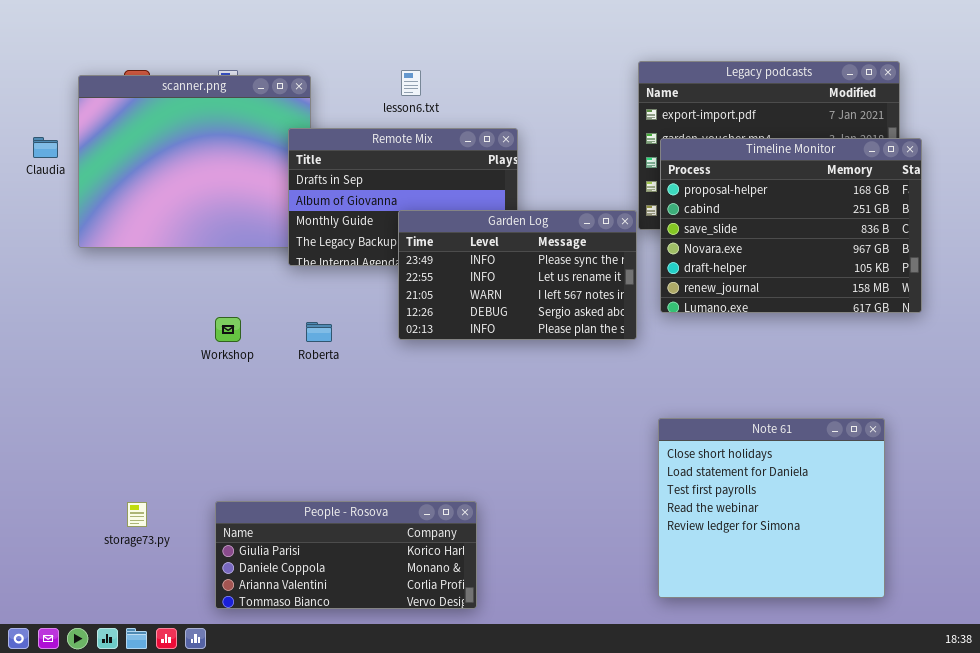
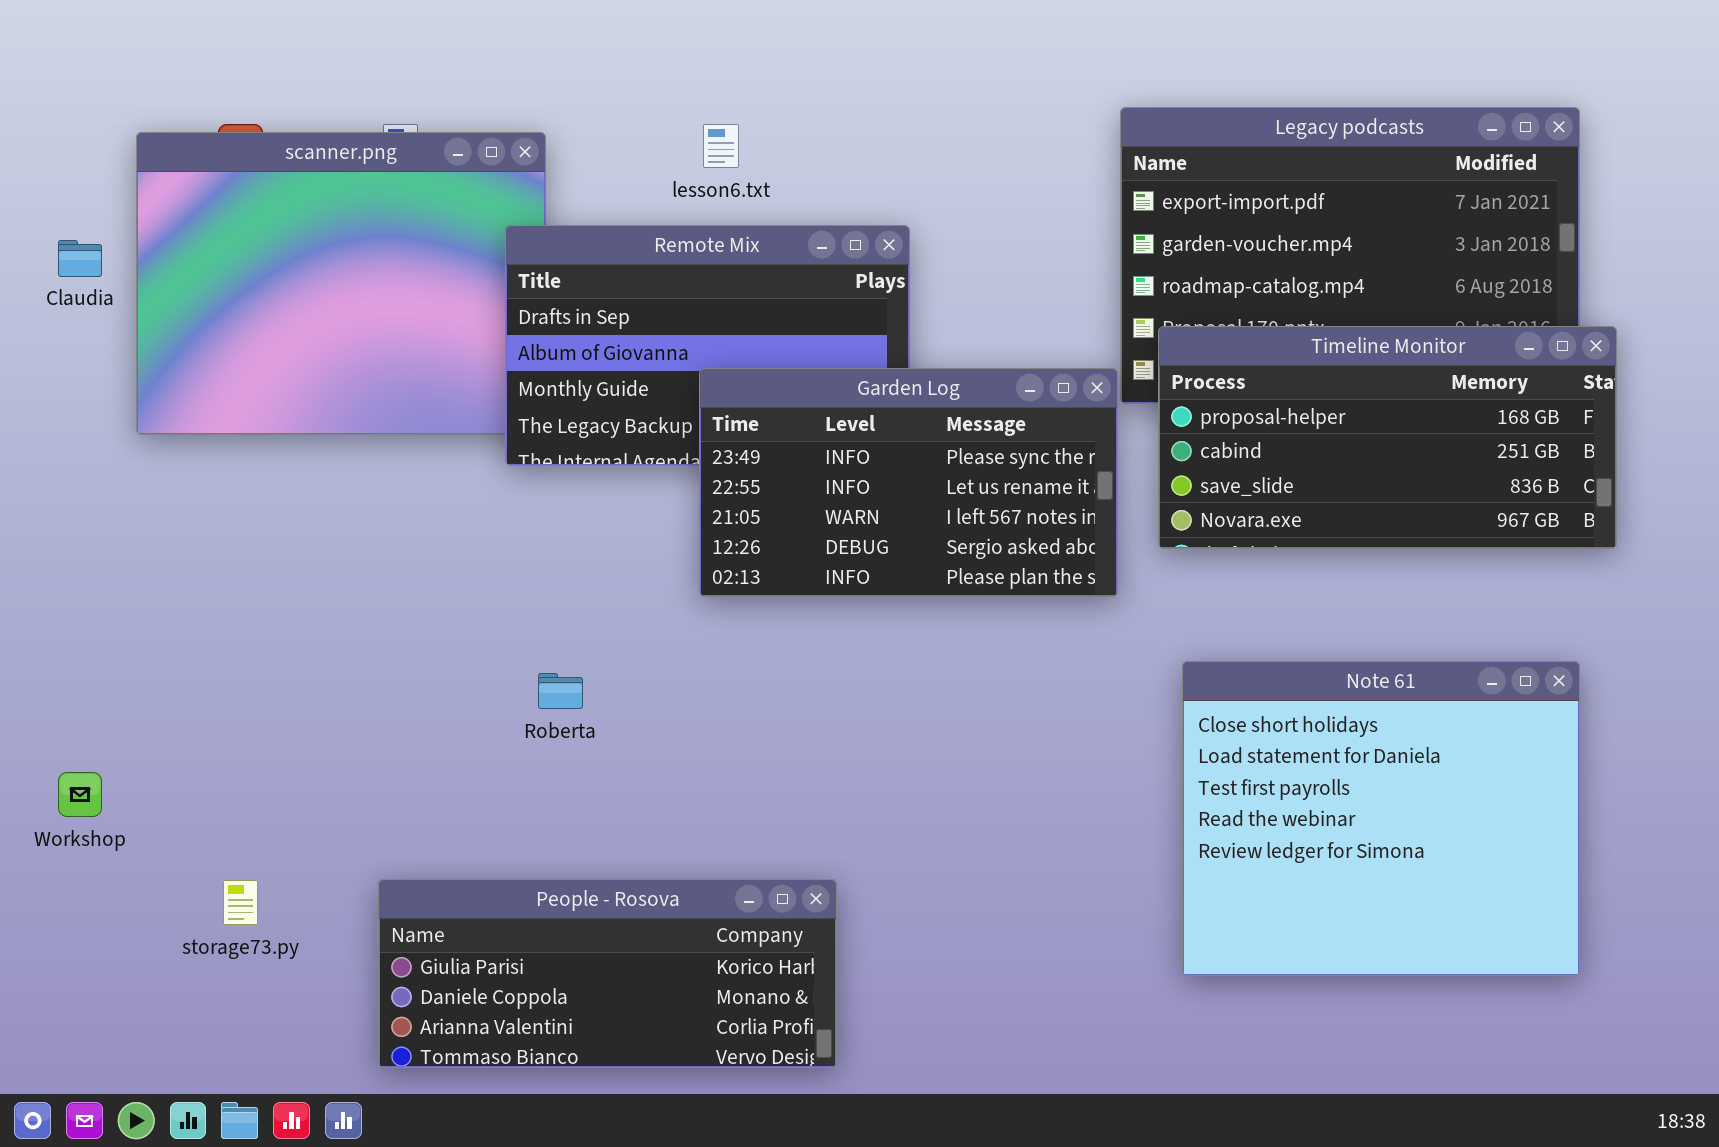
Timeline Monitor: [660,138,922,313] -> [1158,326,1617,549], resized
Workshop: [215,317,241,342] -> [58,772,102,817], moved
Roberta: [306,322,332,342] -> [538,673,583,709], moved
Note 61: [658,418,885,598] -> [1182,661,1580,976], moved

